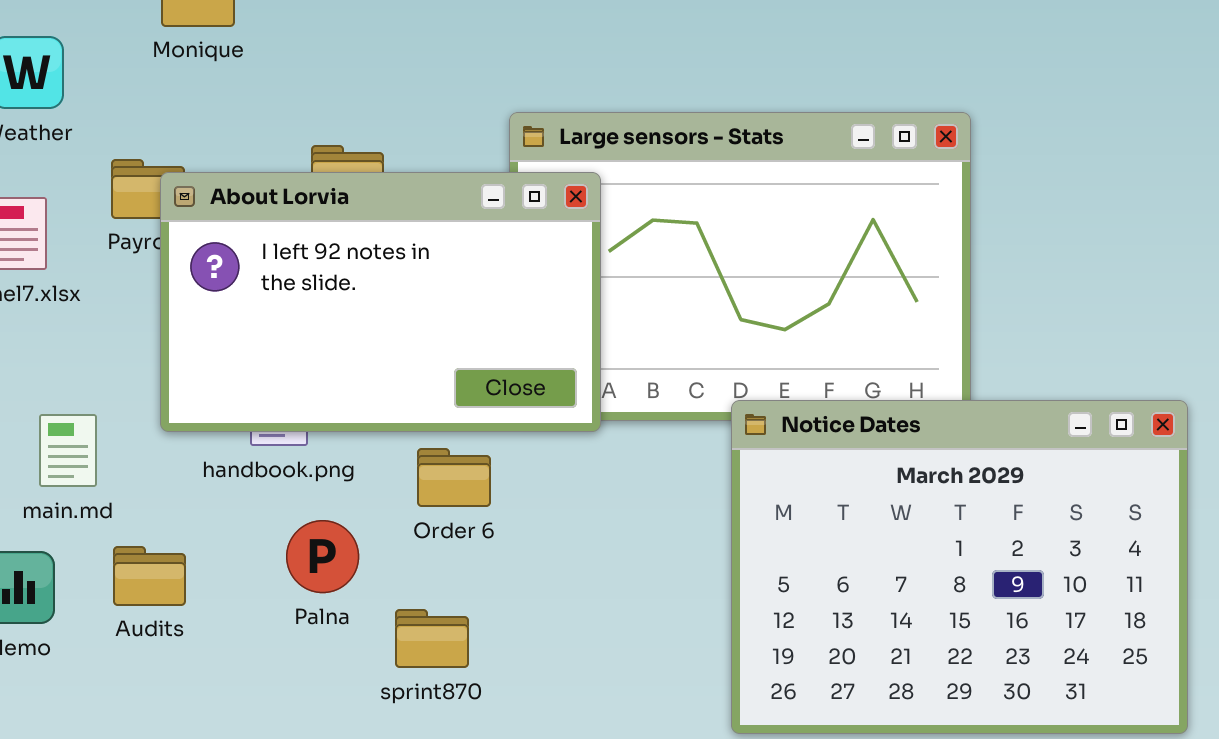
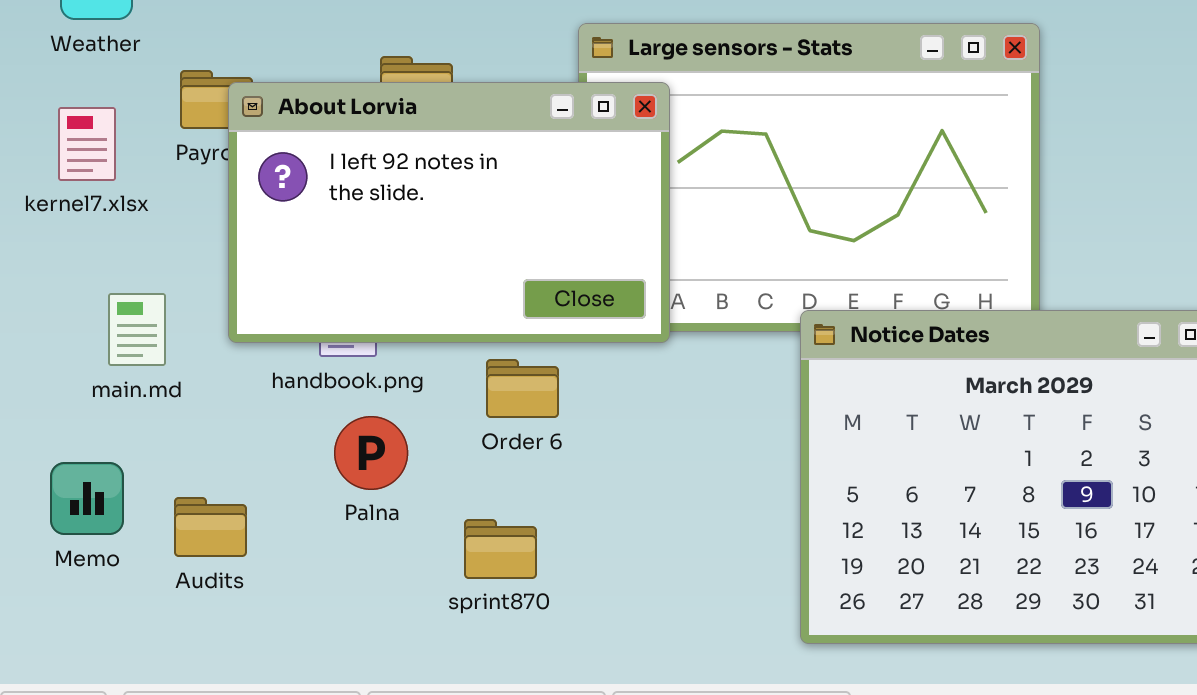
main.md: [39,414,97,487] -> [108,293,166,366], moved
Palna: [286,520,359,593] -> [334,416,408,490], moved
Audits: [113,546,186,606] -> [174,497,247,557], moved

